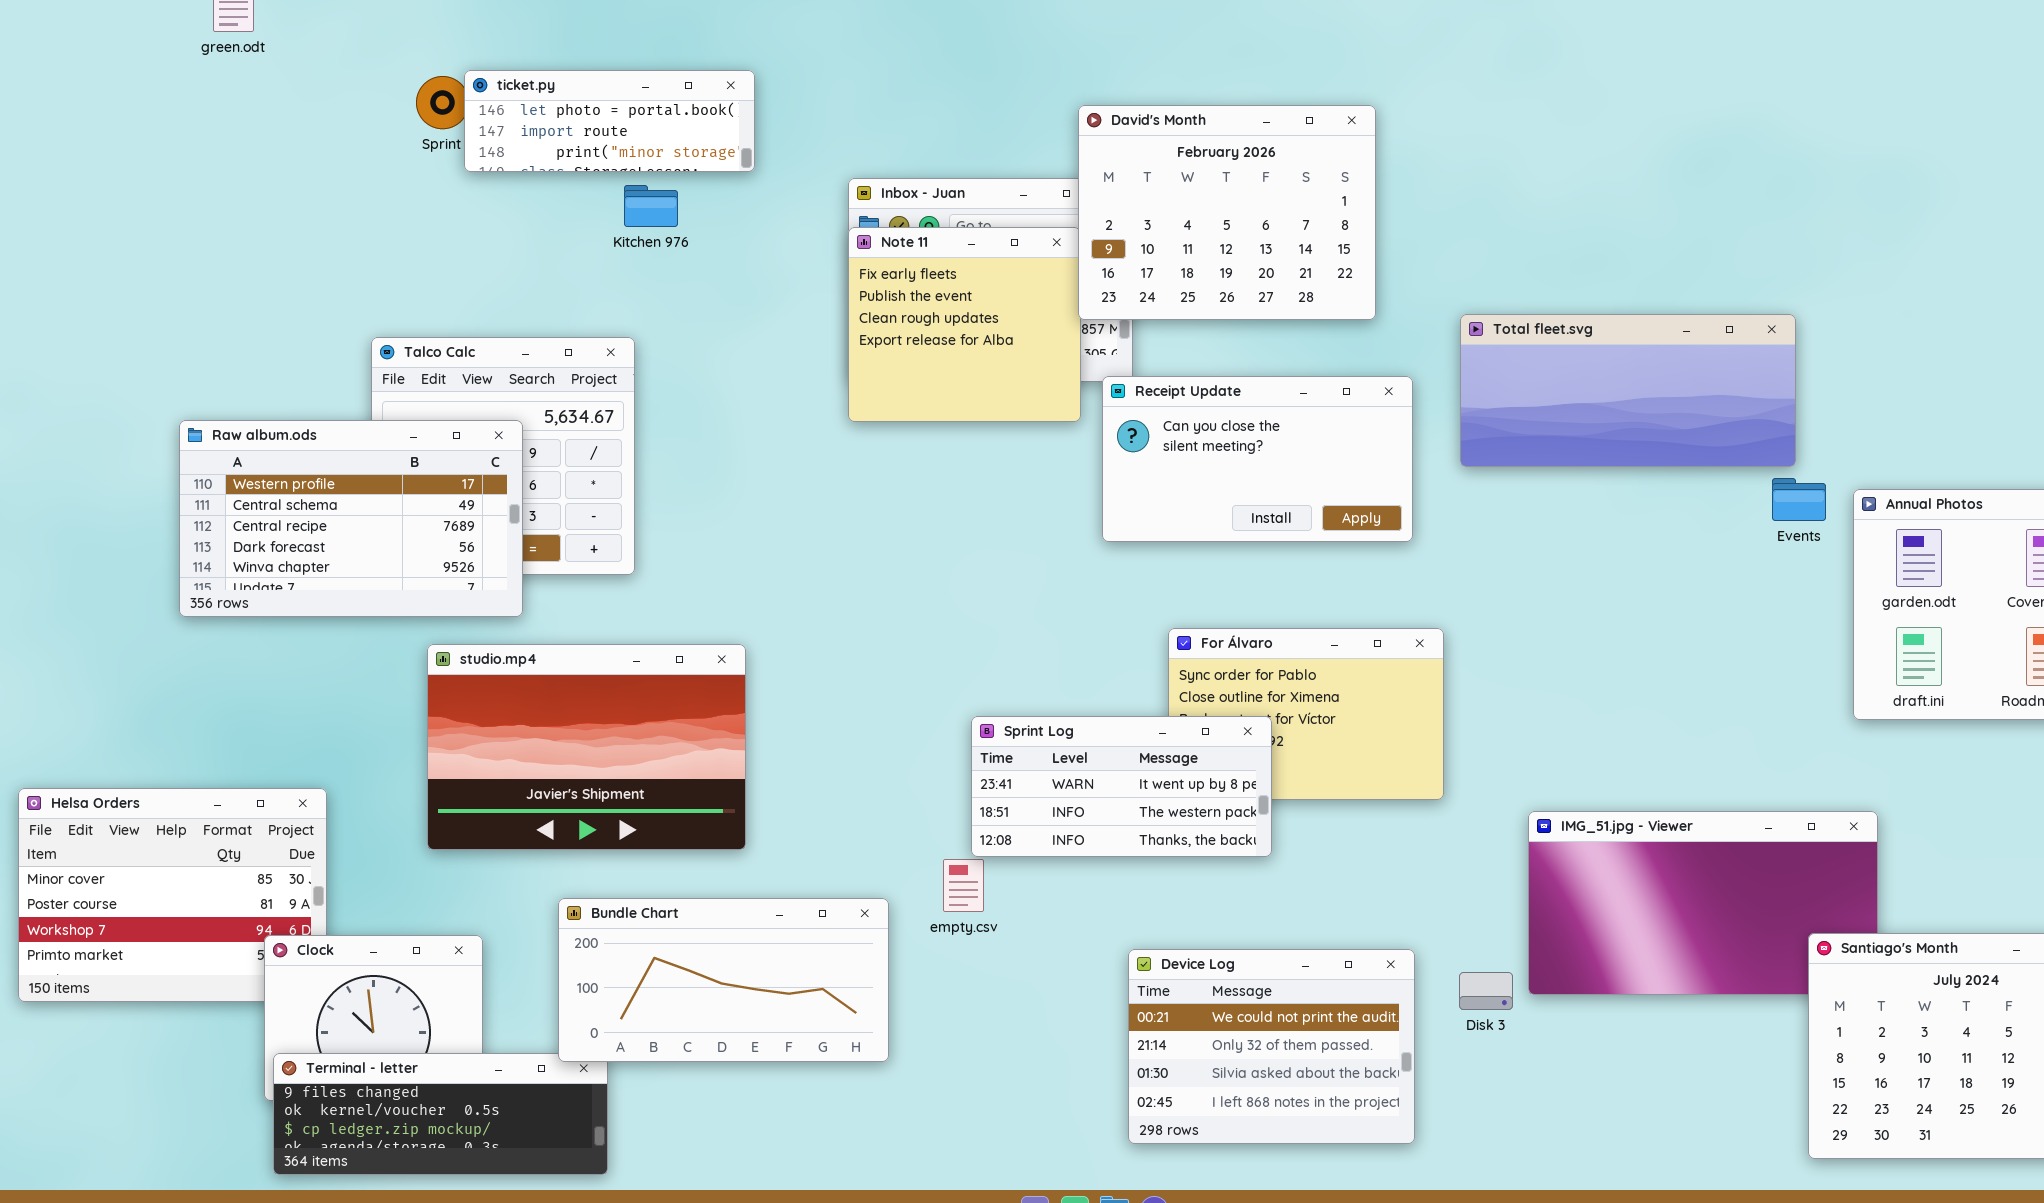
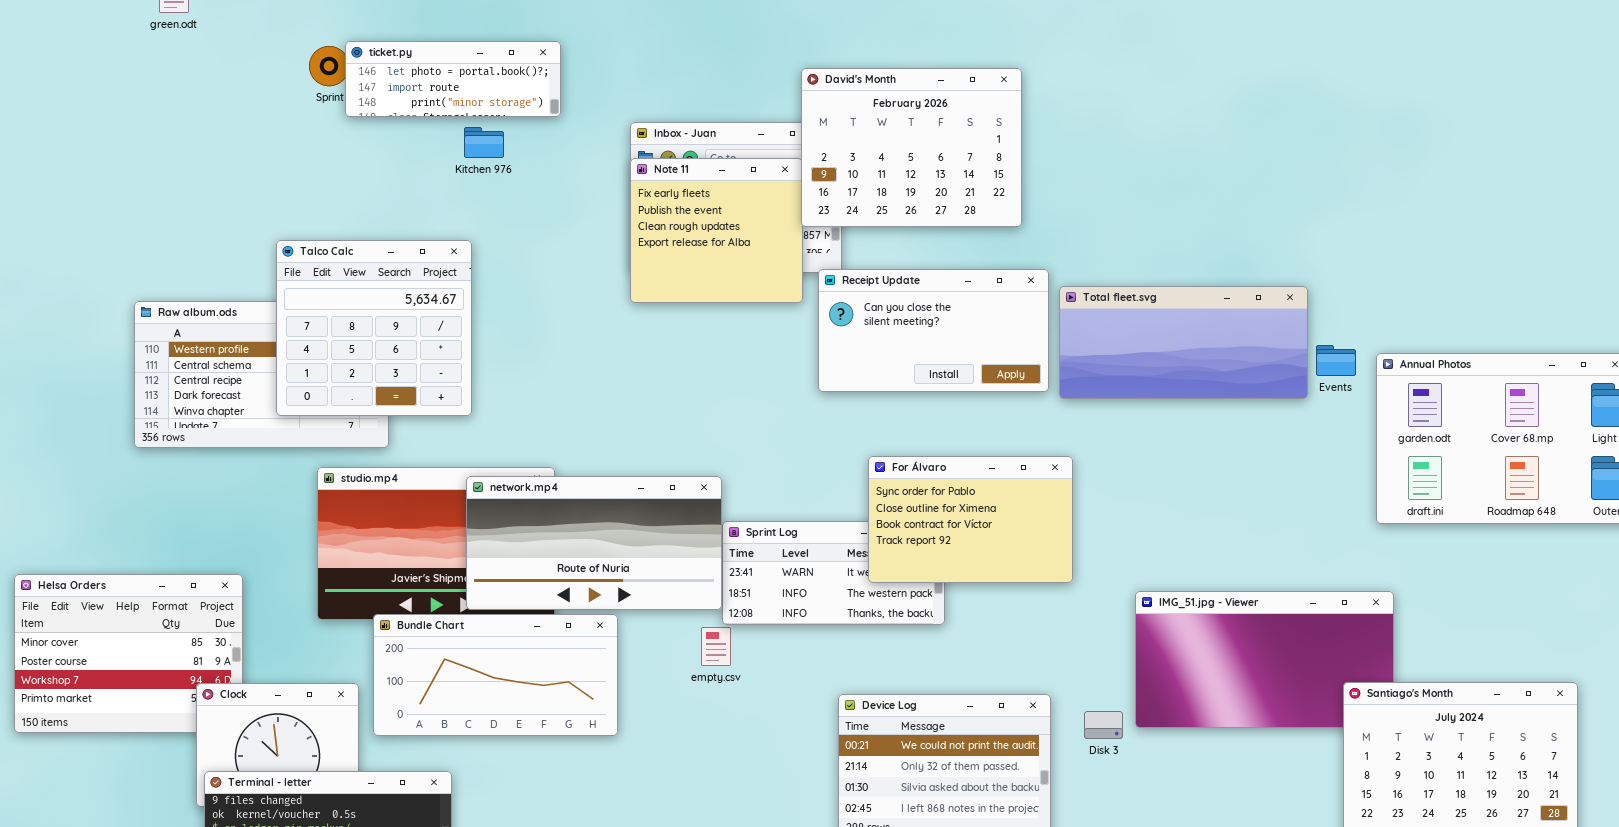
Total fleet.svg: [1460,314,1796,467] -> [1059,286,1308,399], moved
Talco Calc: [371,337,635,575] -> [276,240,472,416], raised
For Álvaro: [1168,628,1444,800] -> [868,456,1073,583], raised
network.mp4: none -> [466,476,722,610], opened
Bundle Chart: [558,898,889,1062] -> [373,614,618,736], moved

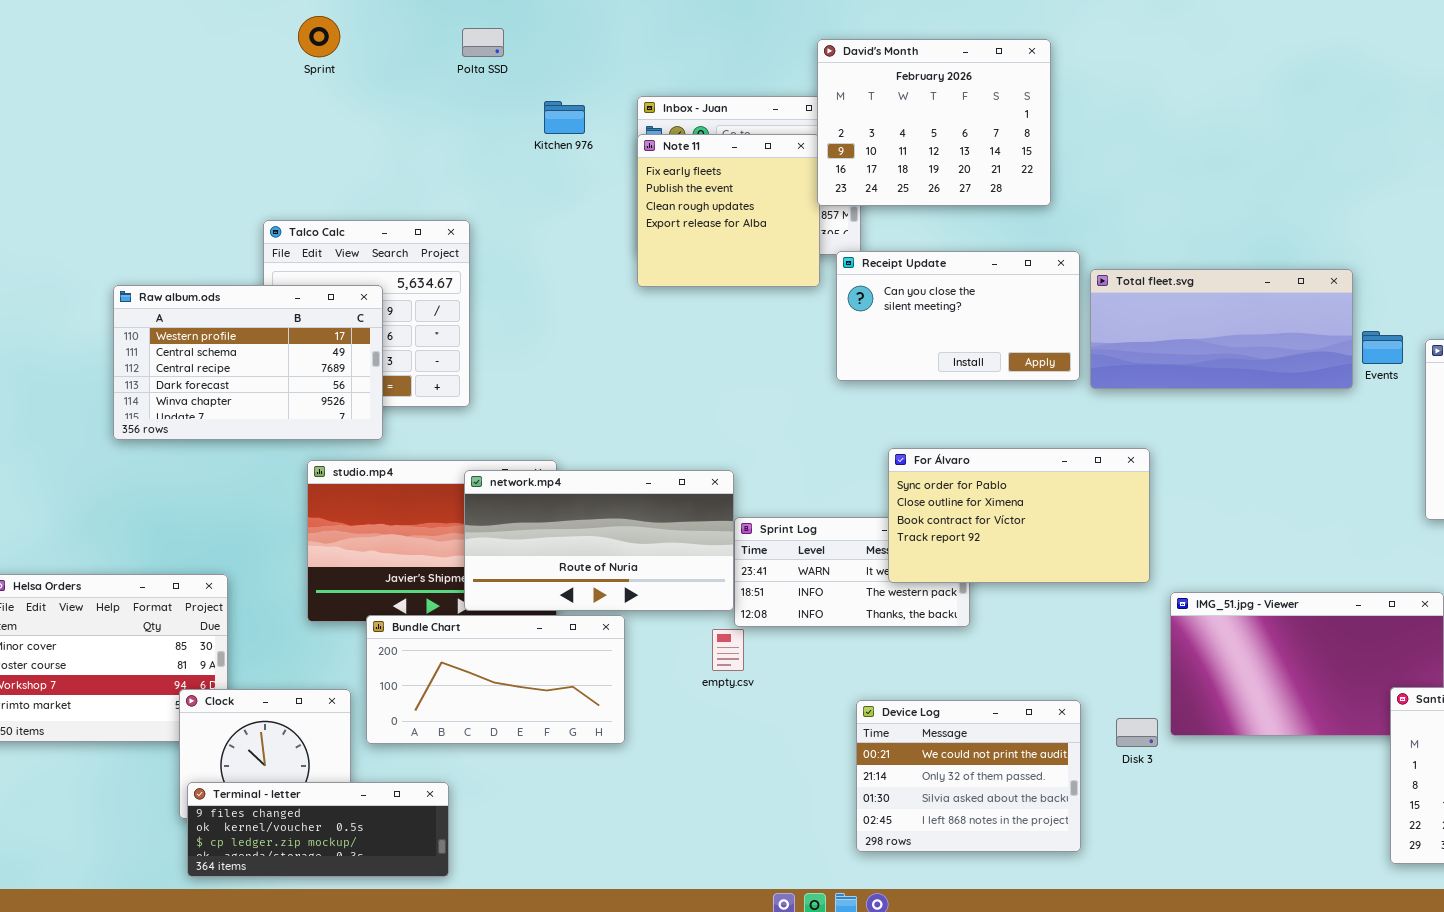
ticket.py: [345,41,561,117] -> none, closed
Kitchen 976: [464,127,504,158] -> [544,101,585,134], moved
Raw album.ods: [134,301,389,448] -> [113,285,383,440], raised
For Álvaro: [868,456,1073,583] -> [888,448,1150,583], resized

